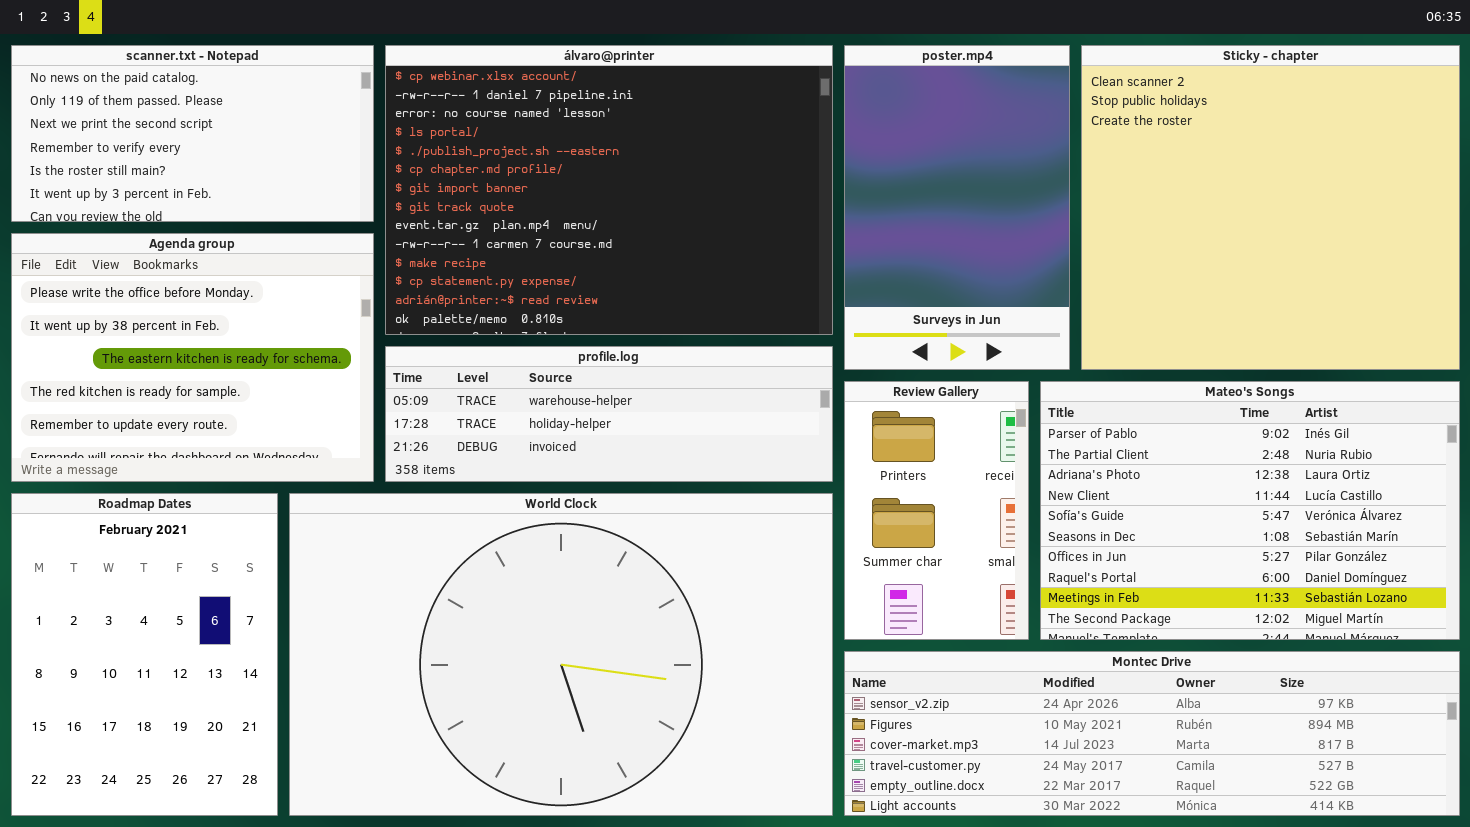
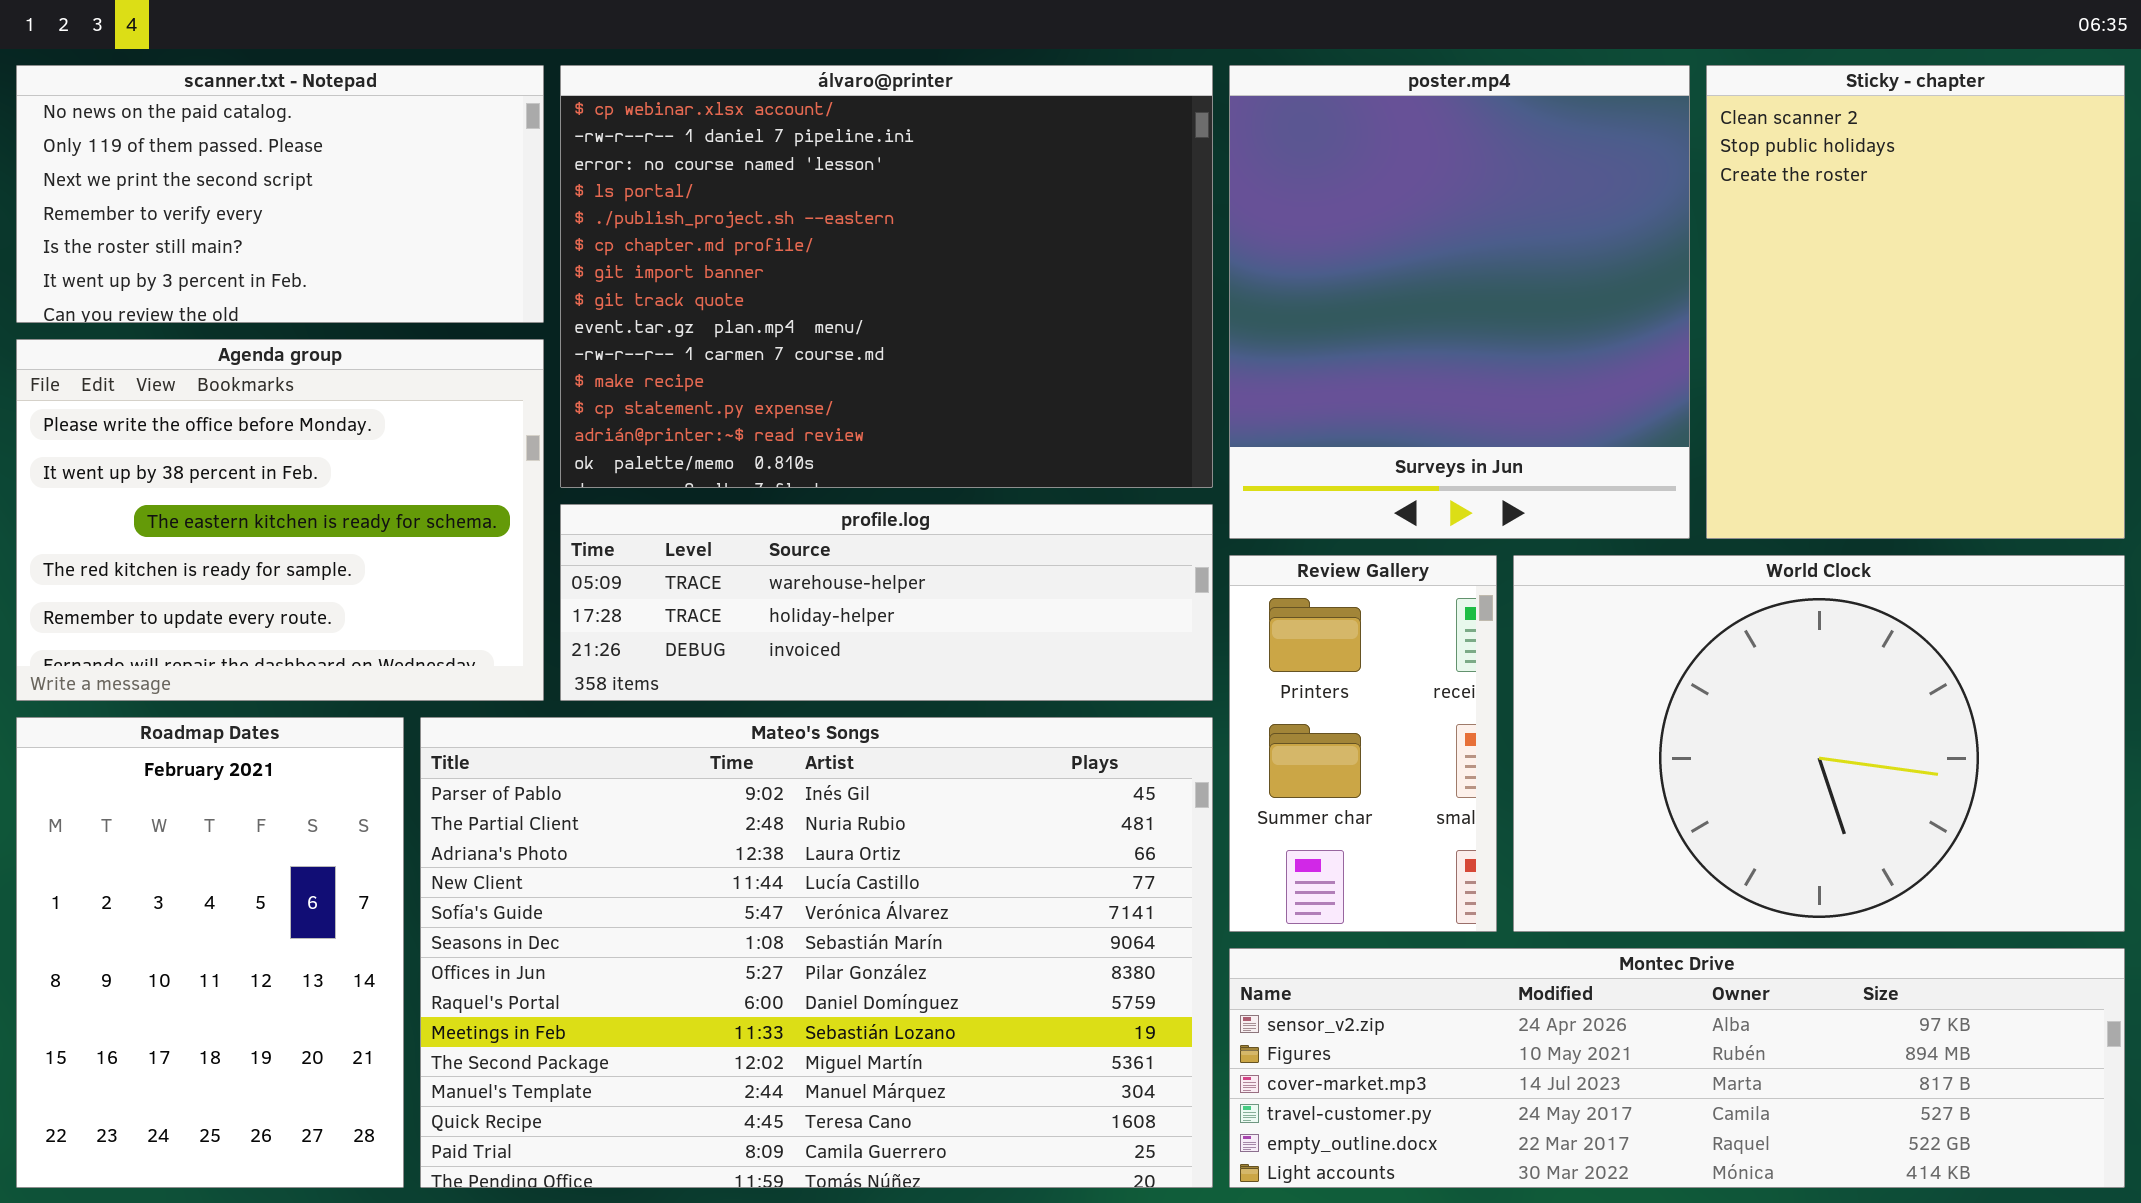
poster.mp4: [844,45,1070,370] -> [1229,65,1690,539], resized
Sticky - chapter: [1081,45,1460,370] -> [1706,65,2125,539], resized
Mateo's Songs: [1040,381,1460,640] -> [420,717,1213,1188], moved, resized
World Clock: [289,493,833,816] -> [1513,555,2125,932], moved, resized

